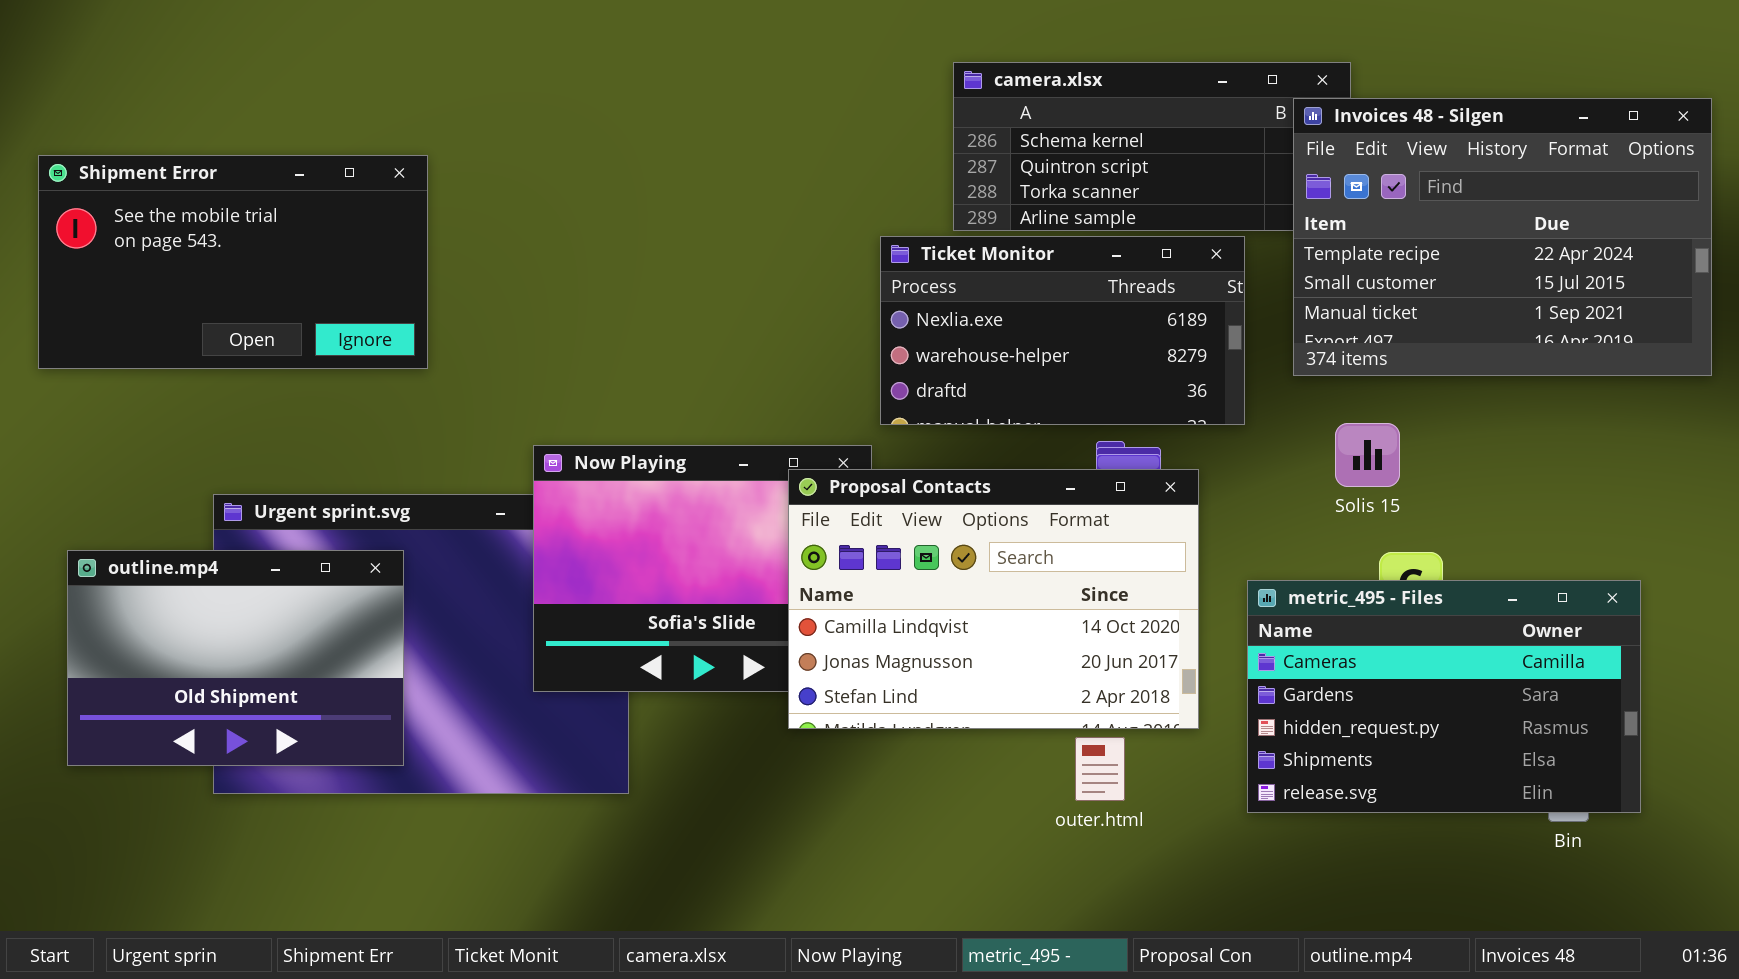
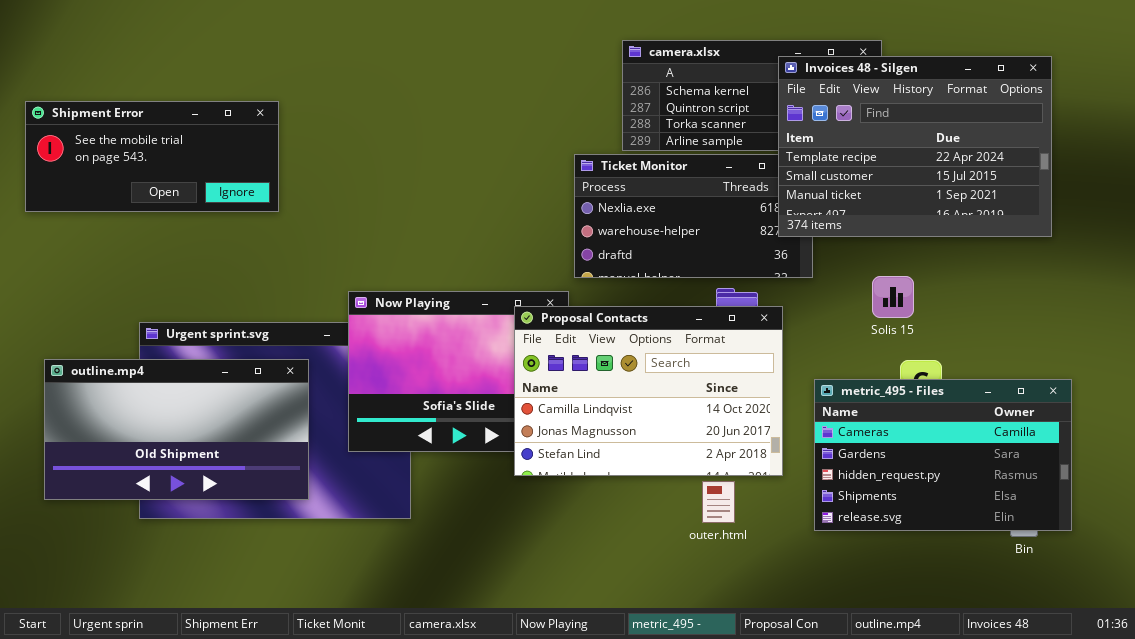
Invoices 48 - Silgen: [1293,98,1712,376] -> [778,56,1052,237], moved
Shipment Error: [38,155,428,369] -> [25,101,279,212], resized
outline.mp4: [67,550,404,766] -> [44,359,309,500], resized

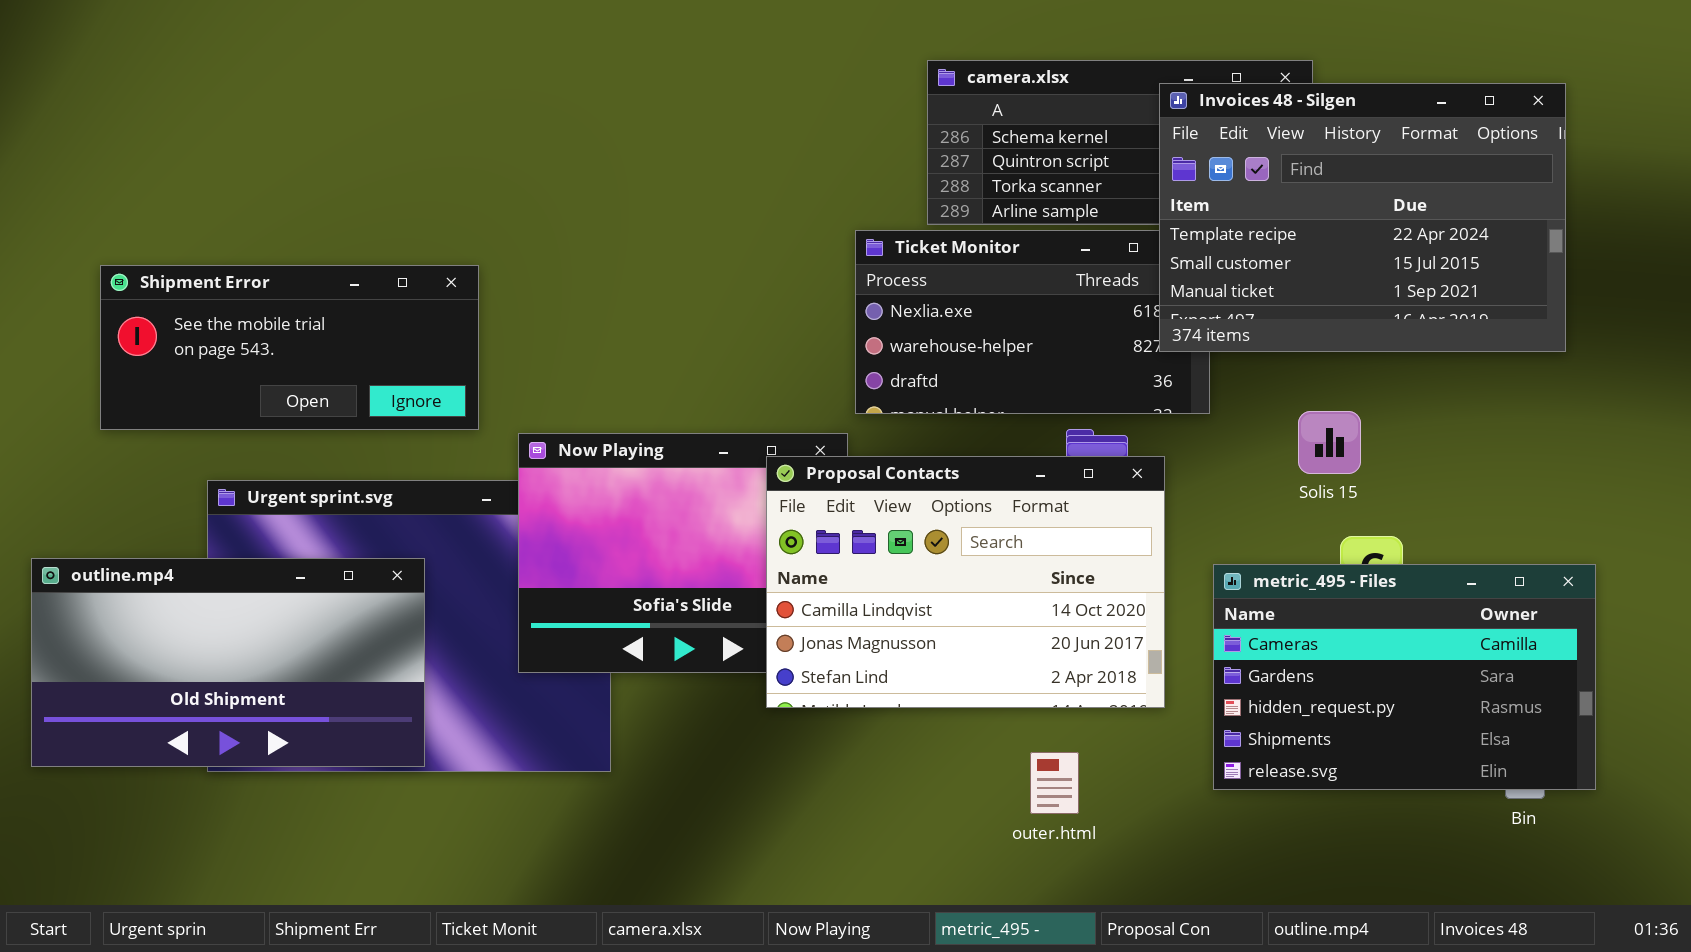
Shipment Error: [25,101,279,212] -> [100,265,479,430], moved
outline.mp4: [44,359,309,500] -> [31,558,425,767], moved
outer.html: [702,481,735,523] -> [1030,752,1079,814], moved

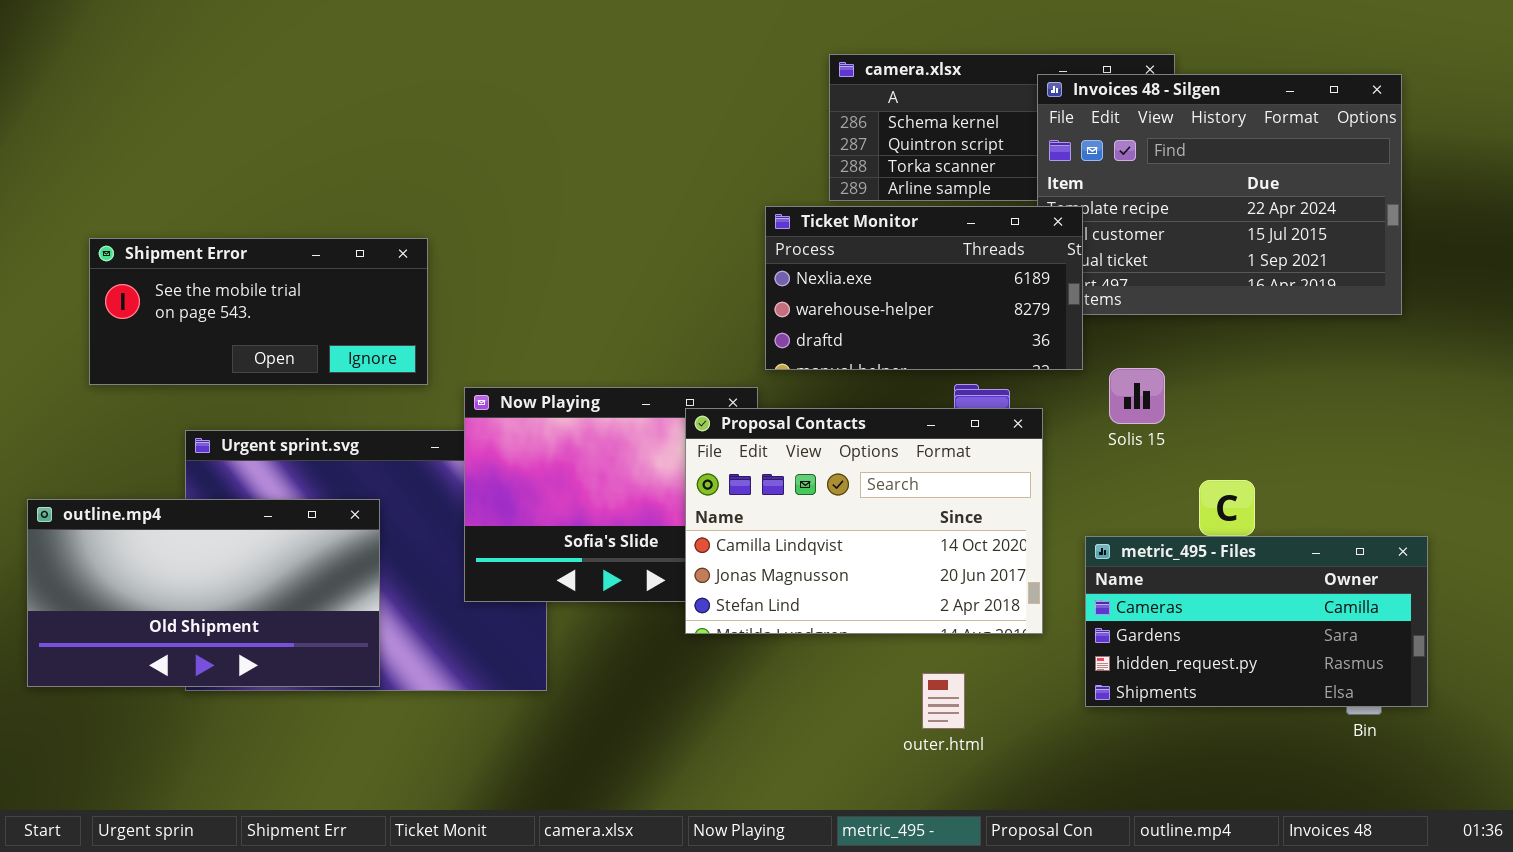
Ticket Monitor: [855,230,1210,414] -> [765,206,1083,370], raised
Solis 15: [1298,411,1361,474] -> [1109,368,1165,424], moved
metric_495 - Files: [1213,564,1596,790] -> [1085,536,1428,707], resized

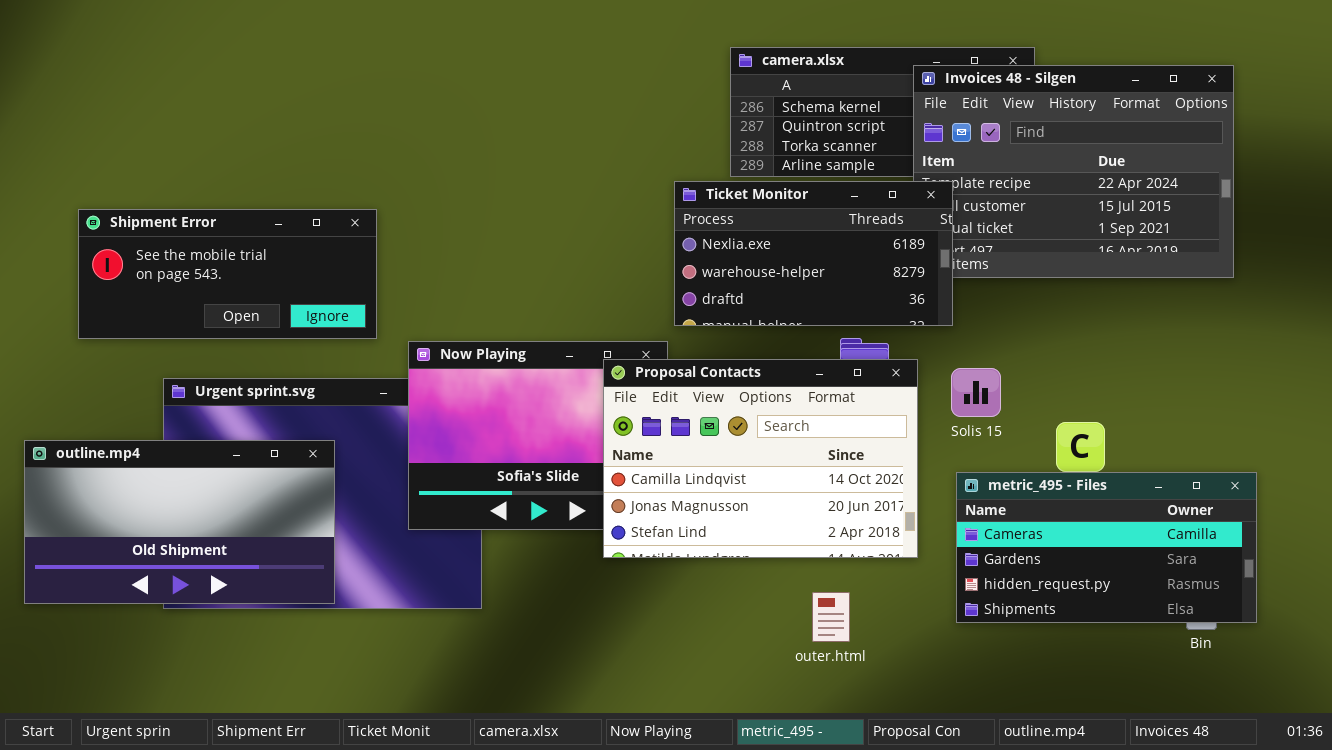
Solis 15: [1109,368,1165,424] -> [951,368,1001,417], moved

